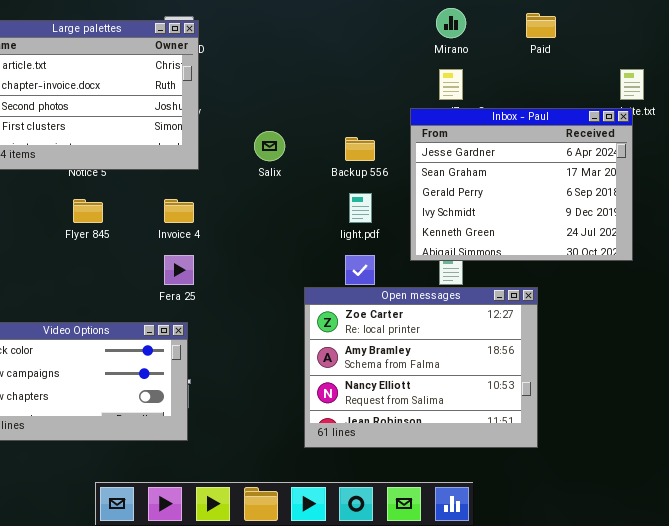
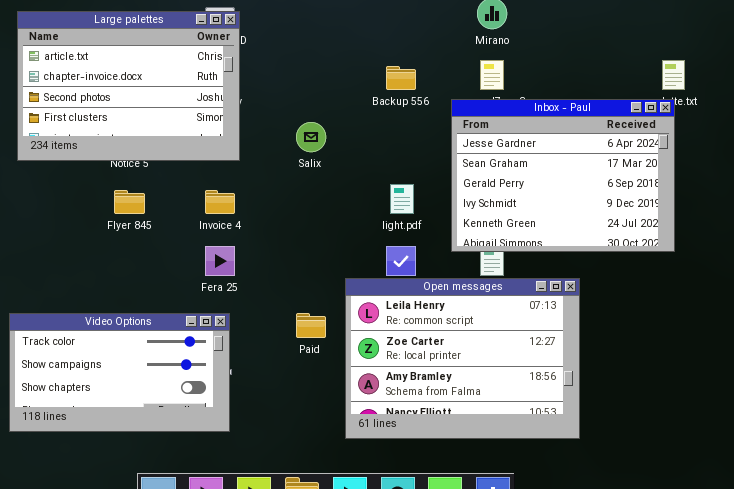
Paid: [526,13,556,38] -> [296,313,326,338], moved
Backup 556: [345,137,375,161] -> [386,66,416,90], moved
Open messages: [304,287,538,448] -> [345,278,580,439], scrolled up 1 row

